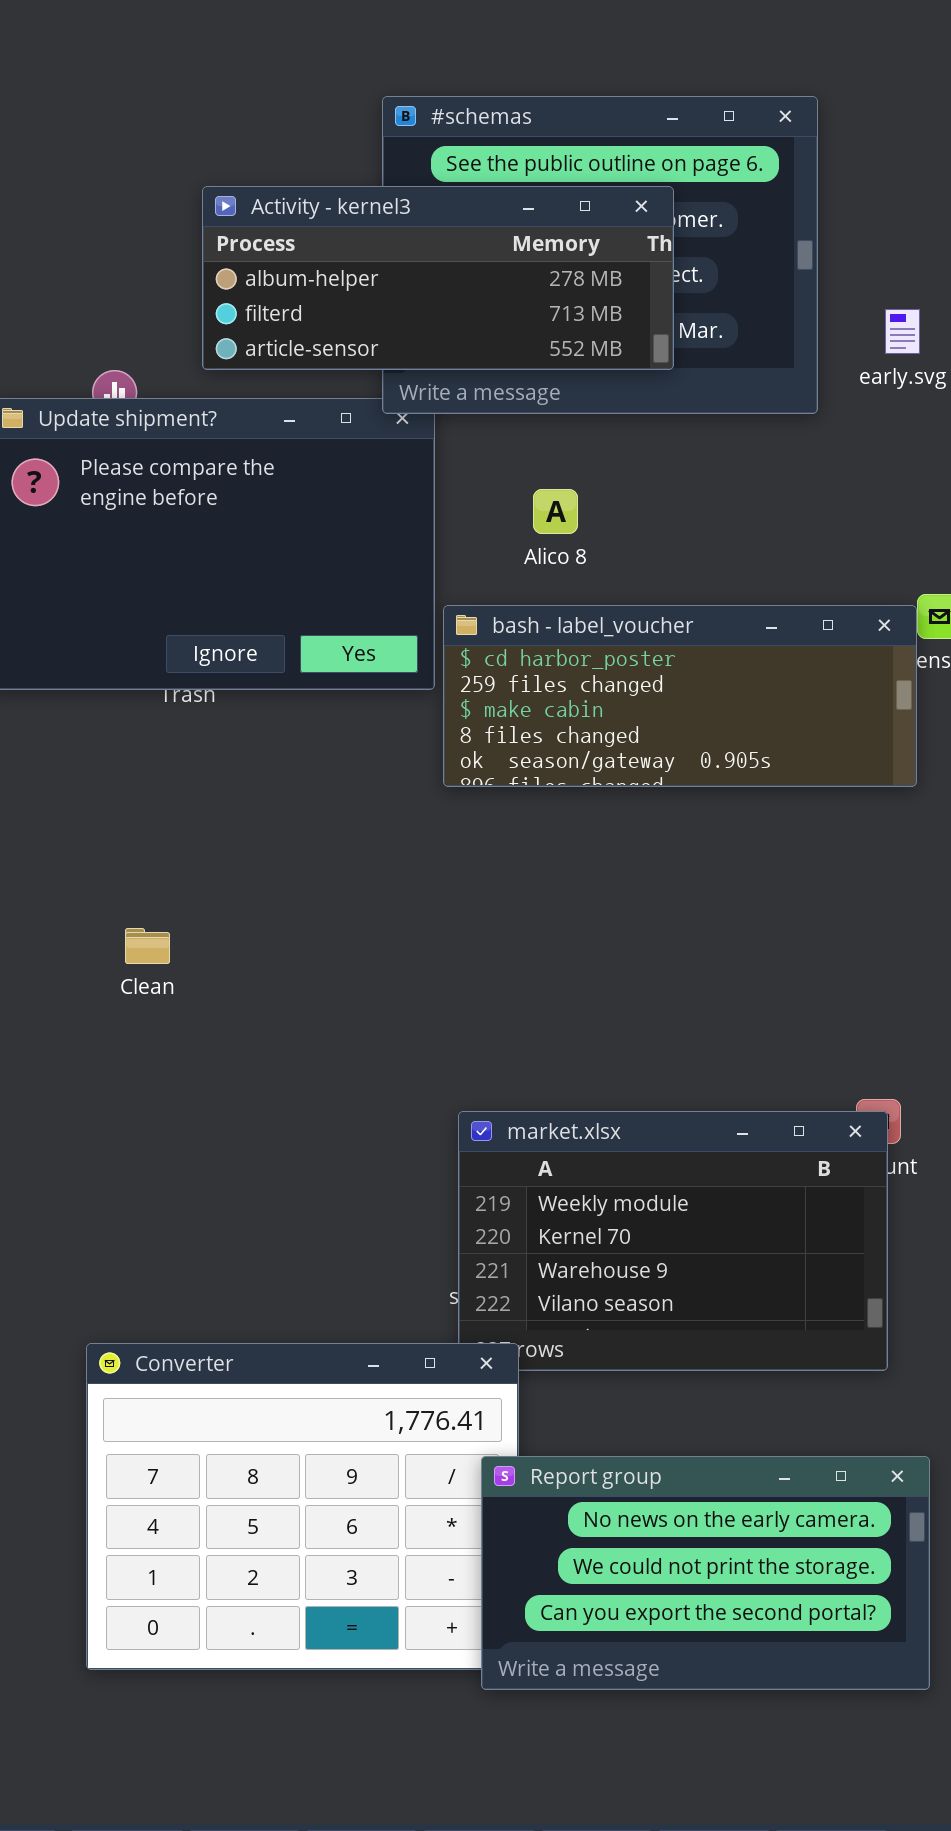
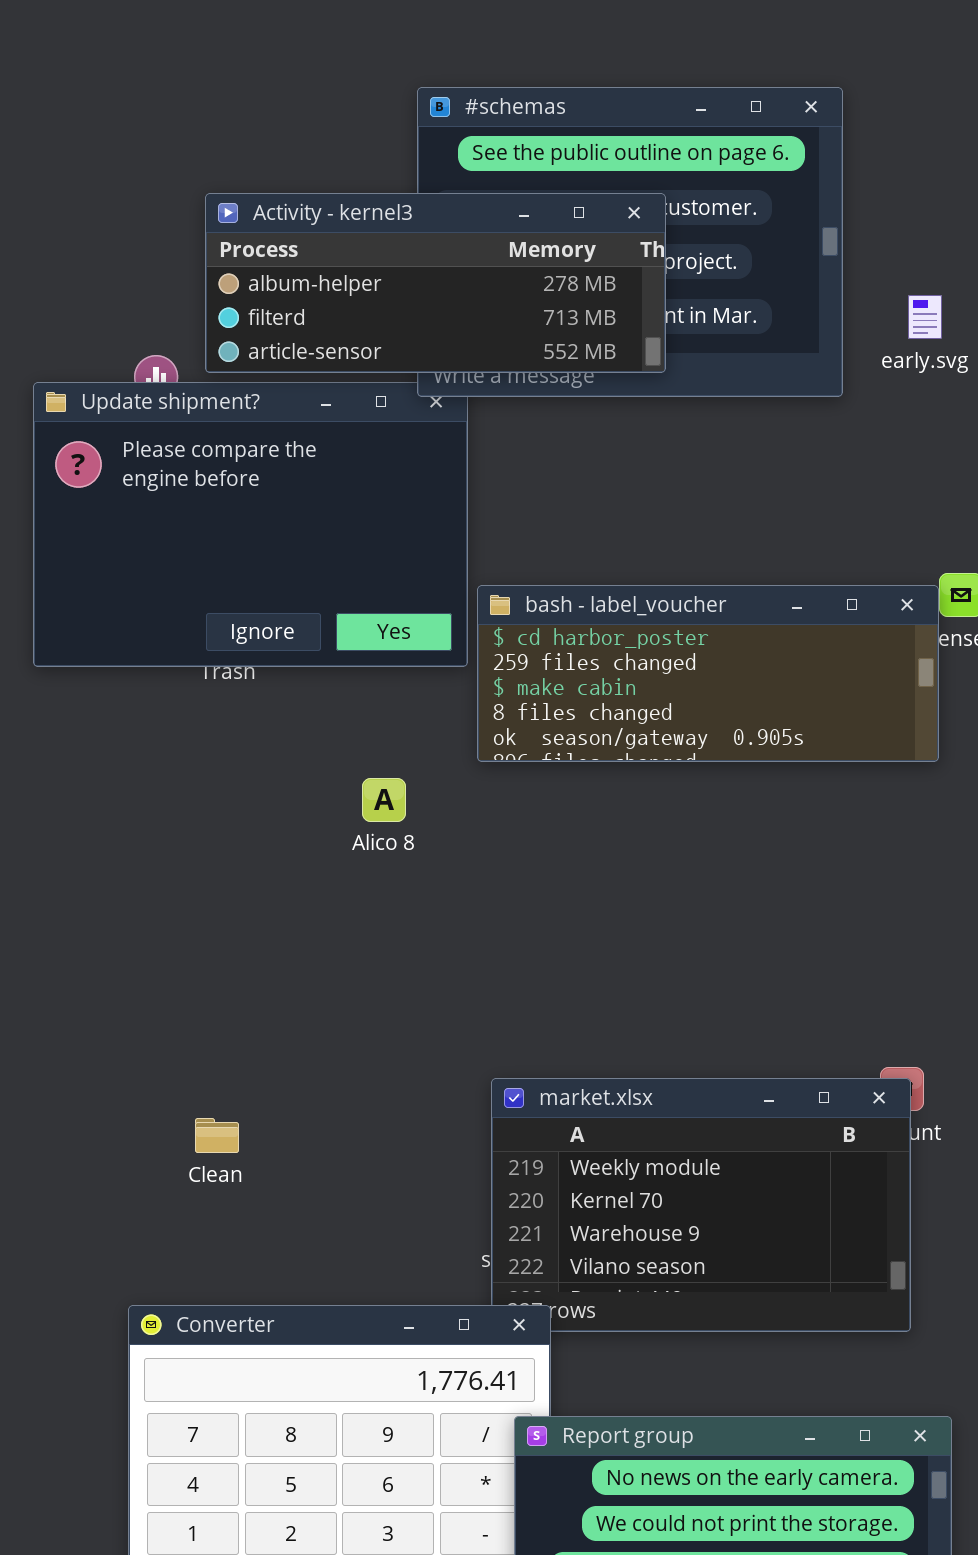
Activity - kernel3: [202,186,674,370] -> [205,193,666,373], moved
Alico 8: [533,489,578,534] -> [362,778,406,822], moved
Clean: [125,928,170,964] -> [195,1118,239,1153], moved

